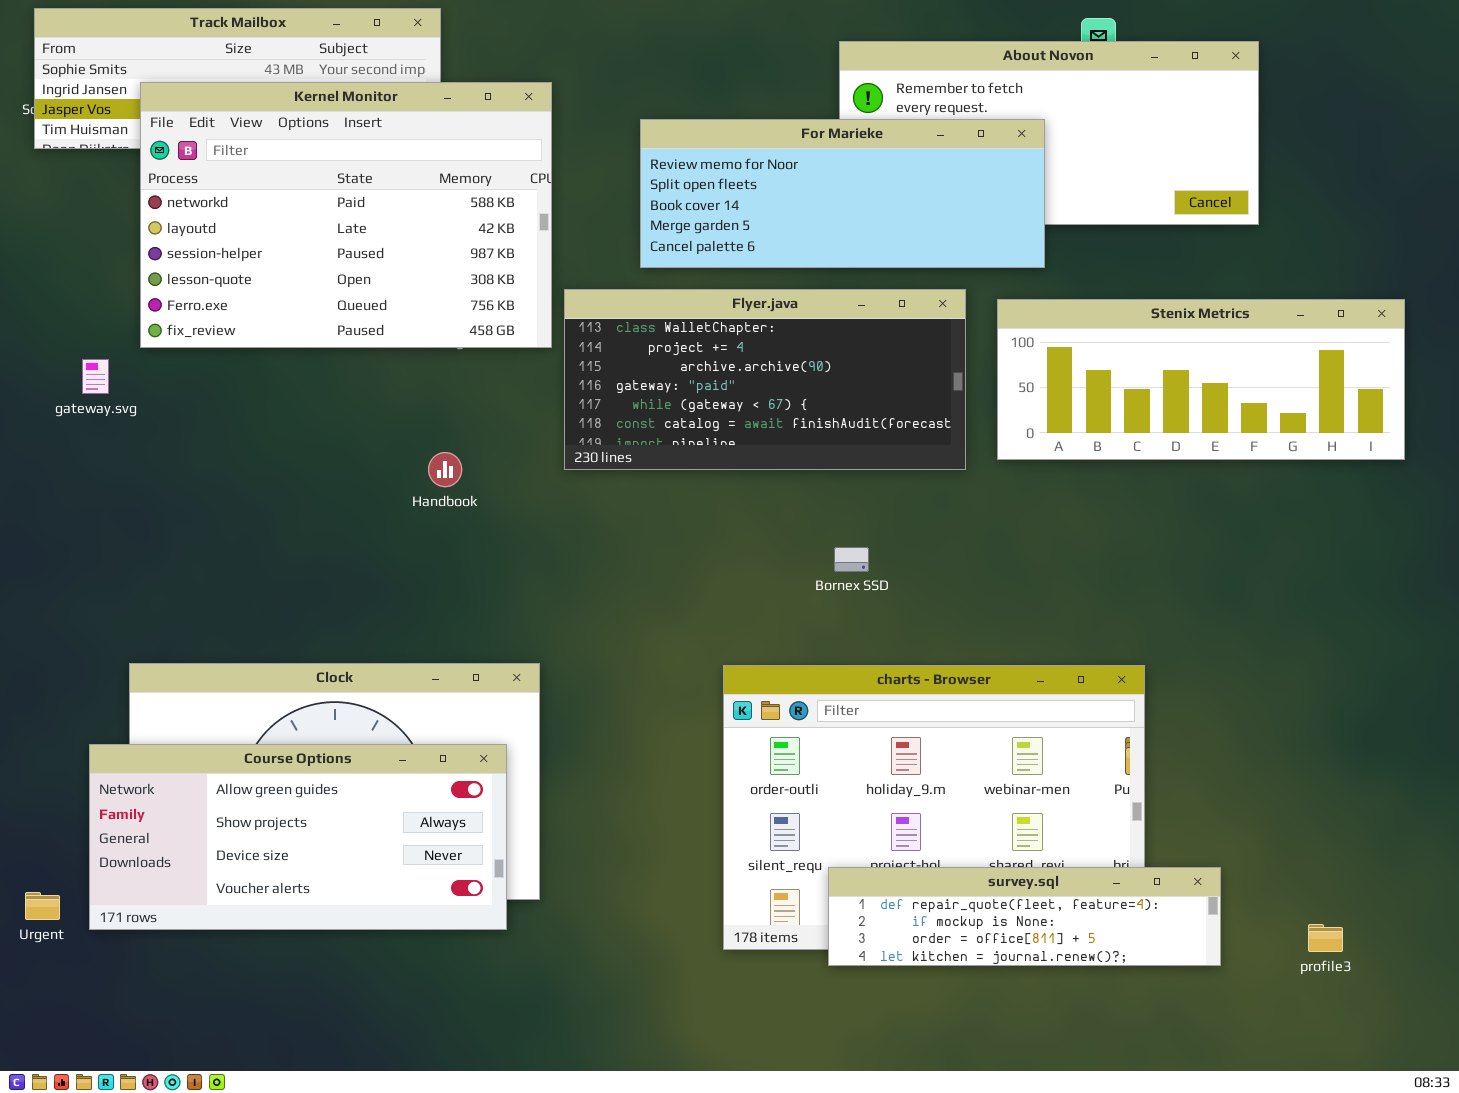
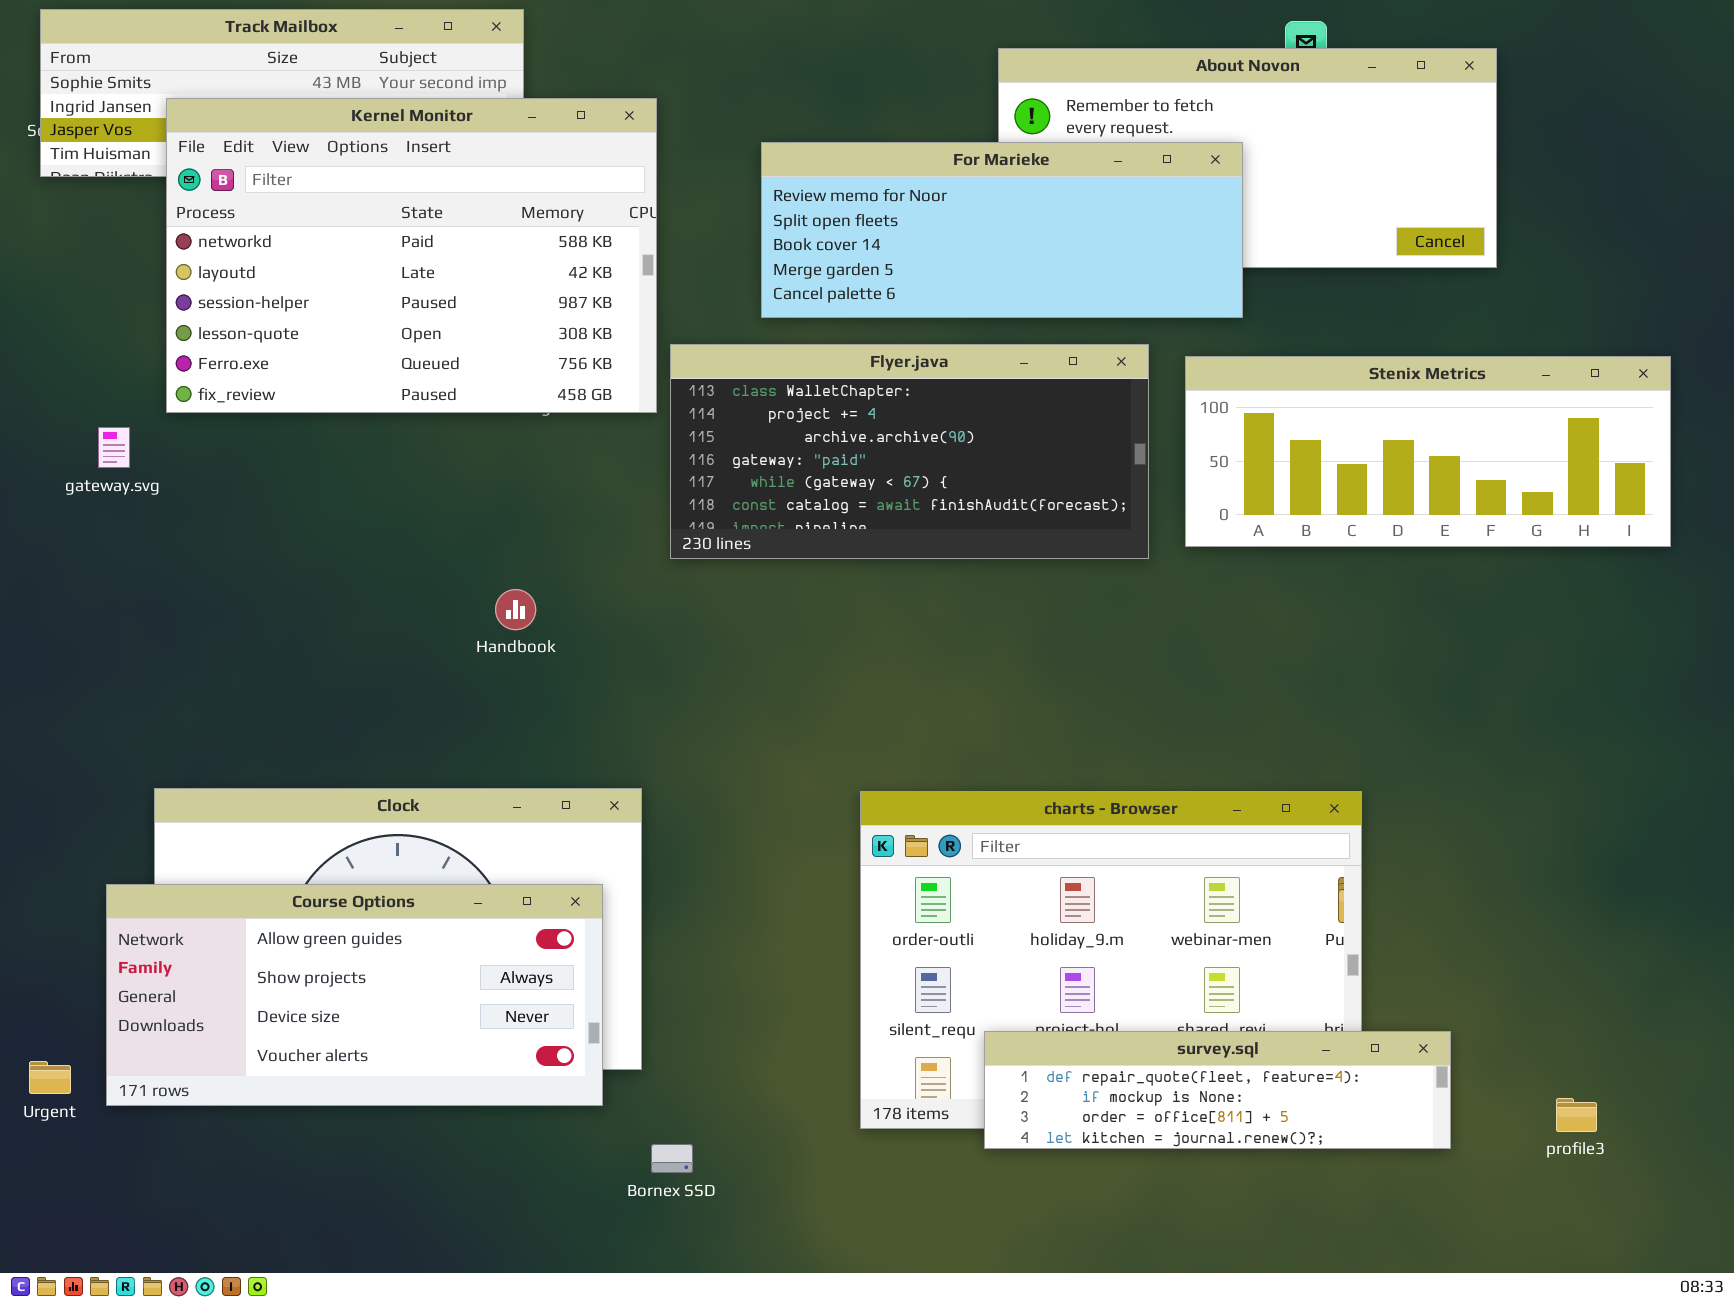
Handbook: [428,452,462,487] -> [495,589,536,630], moved
Bornex SSD: [834,547,869,572] -> [651,1144,693,1173], moved

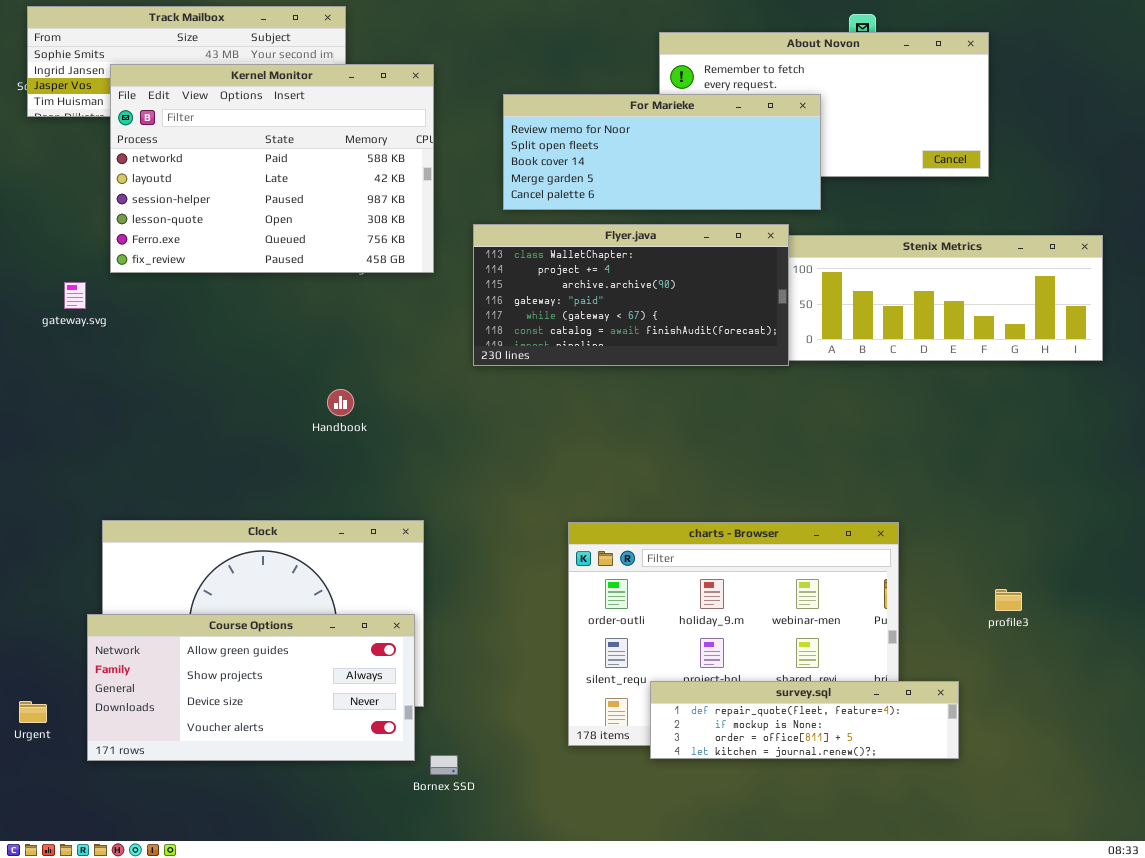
Flyer.java: [670,344,1149,559] -> [473,224,789,366], moved
Course Options: [106,884,603,1106] -> [87,614,415,761], moved
profile3: [1556,1098,1597,1132] -> [995,589,1022,611], moved

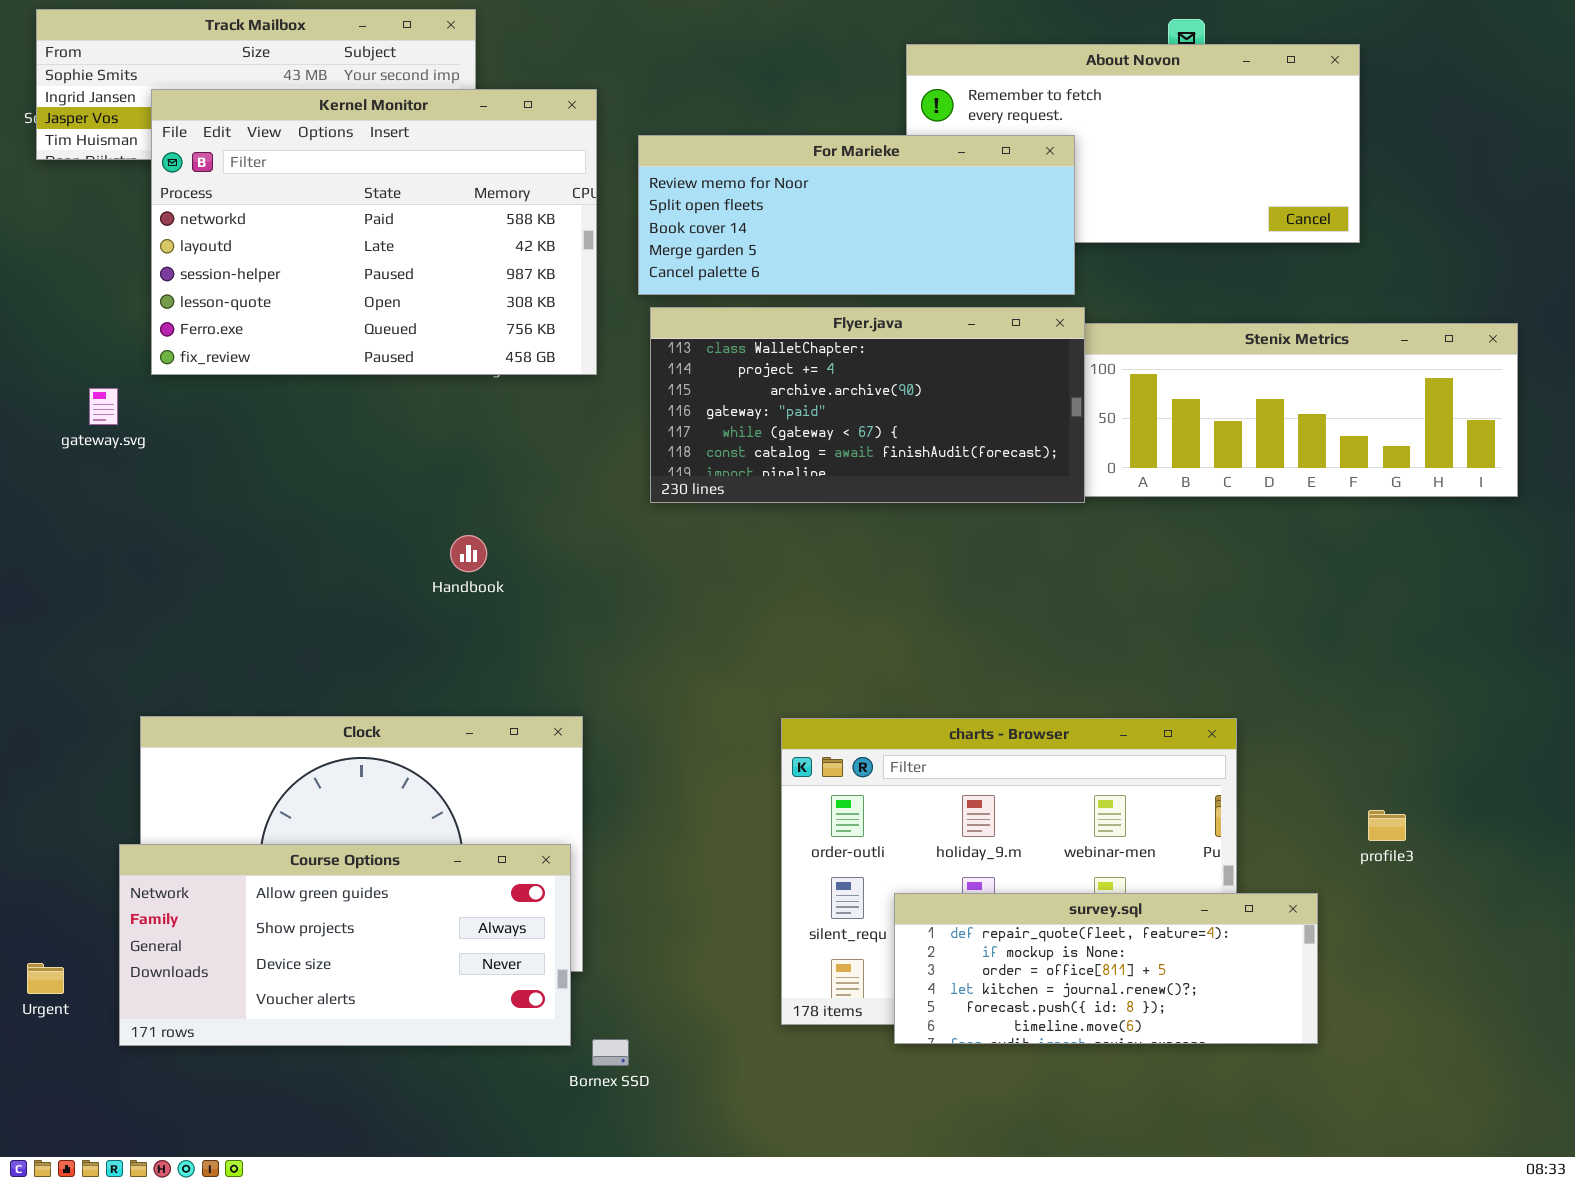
For Marieke: [503,94,821,210] -> [638,135,1075,295], moved
survey.sql: [650,681,959,759] -> [894,893,1318,1044], resized

